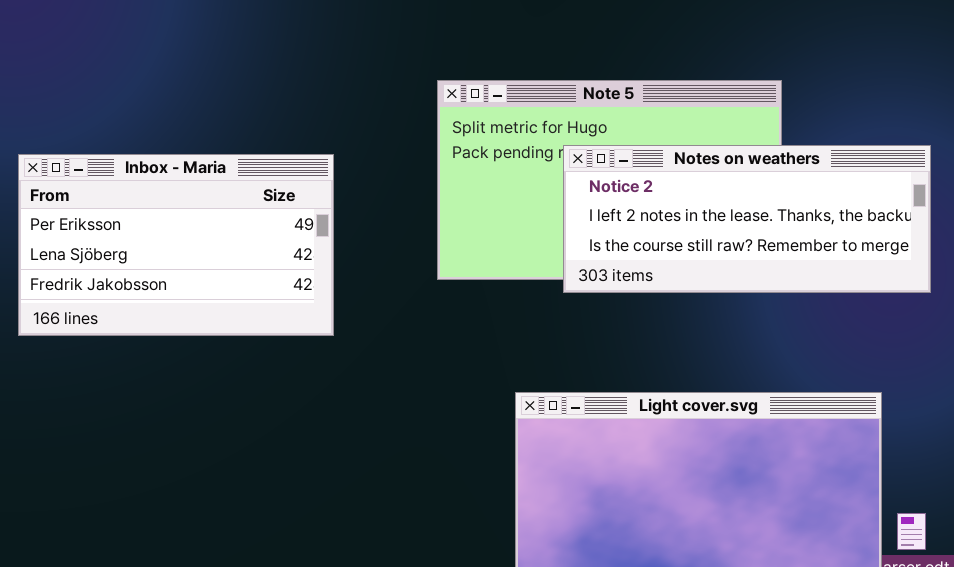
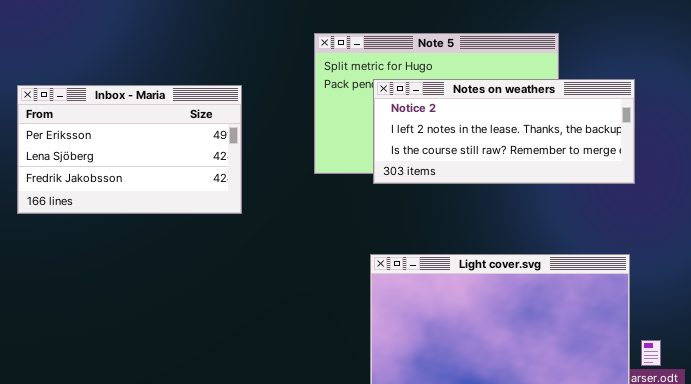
Notes on weathers: [563,145,931,293] -> [373,79,635,184], moved

